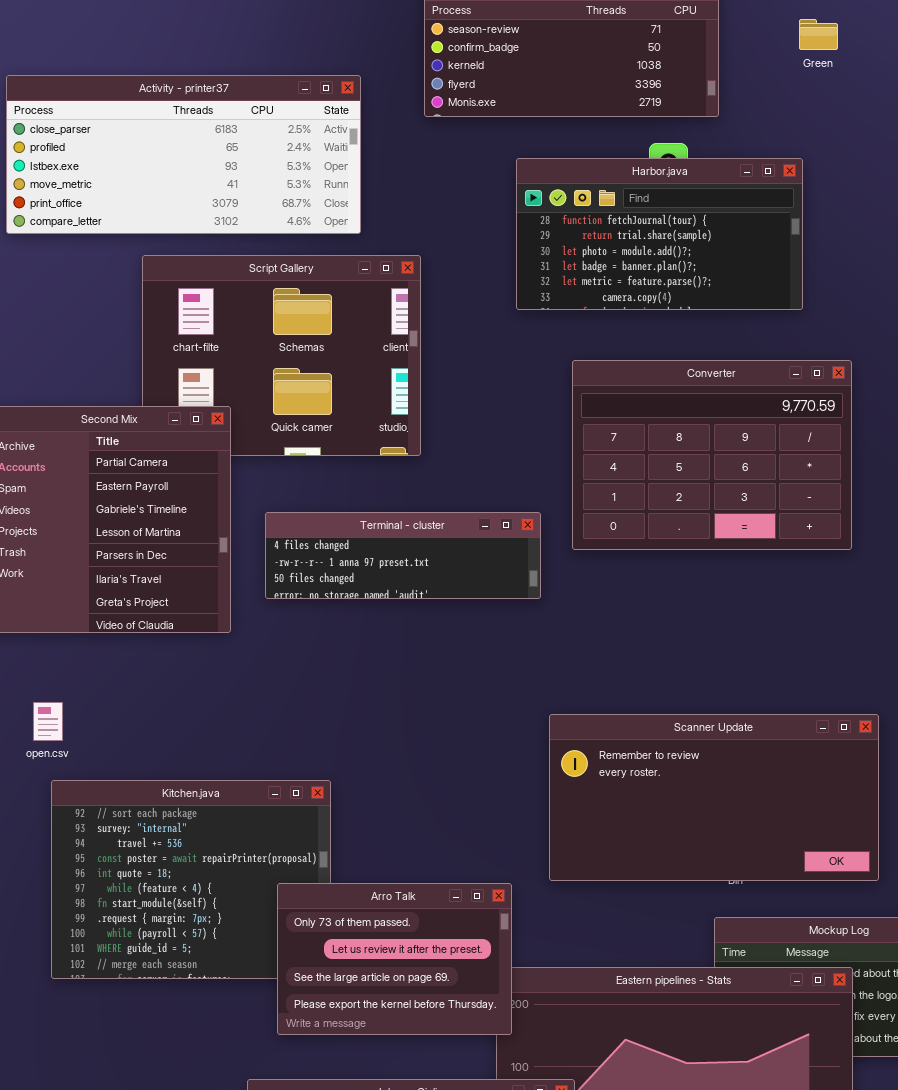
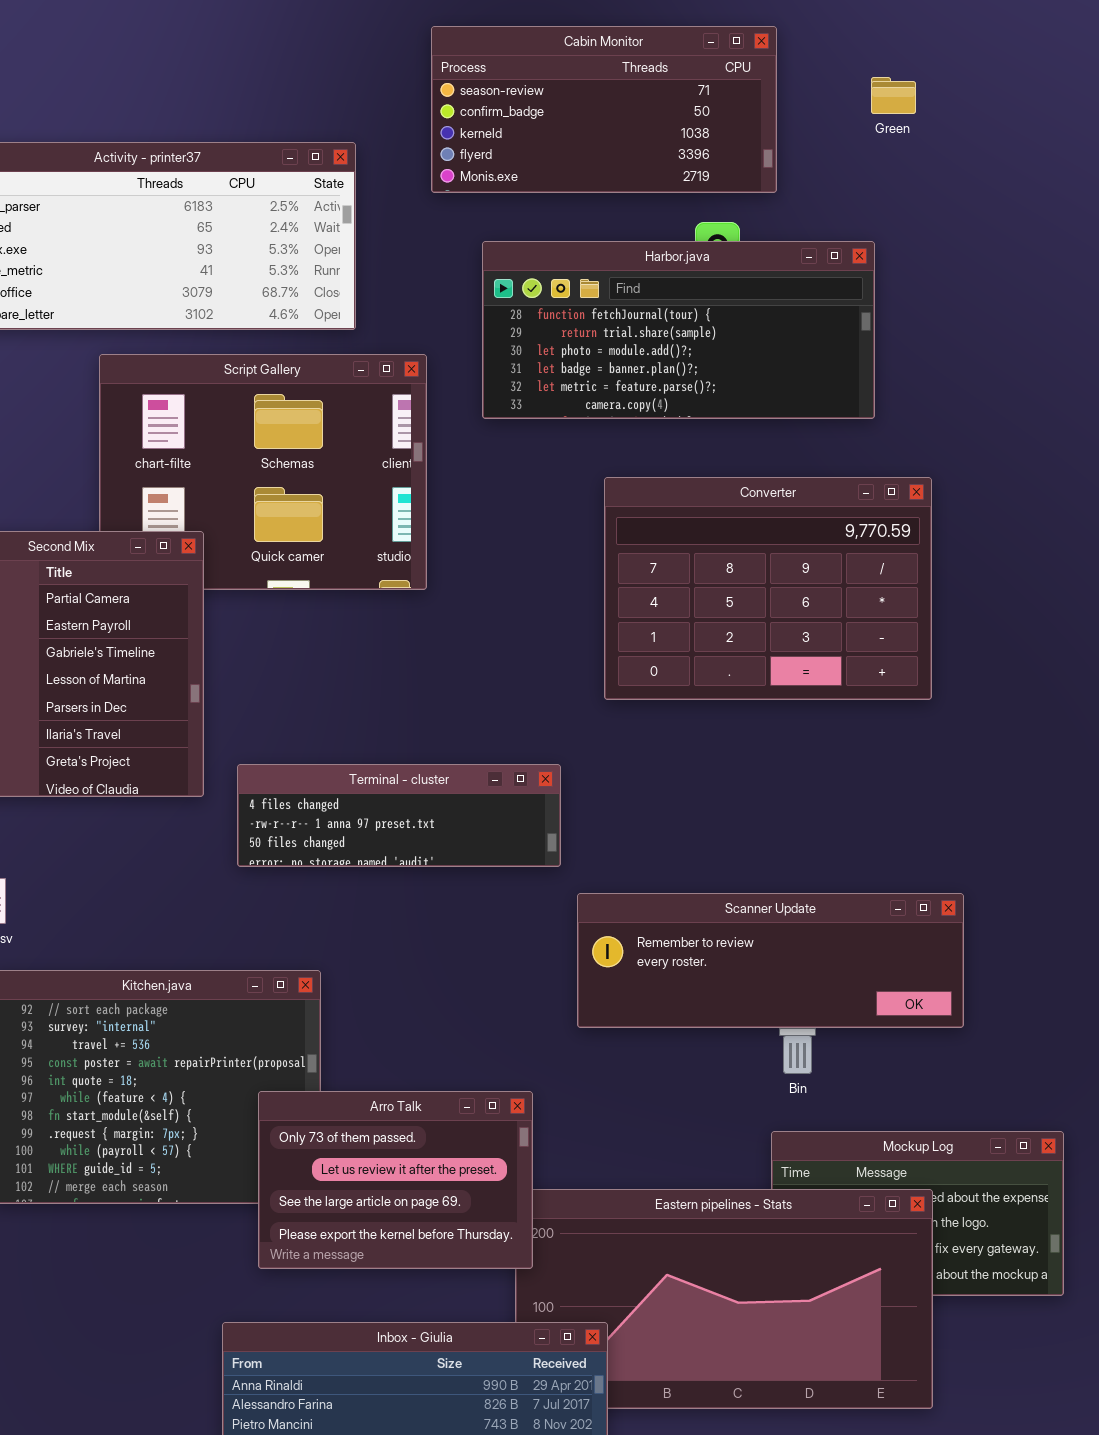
Harbor.java: [516,158,803,310] -> [482,241,875,419], resized
Terminal - cluster: [265,512,541,599] -> [237,764,561,867], moved
Scanner Update: [549,714,879,881] -> [577,893,964,1028], resized

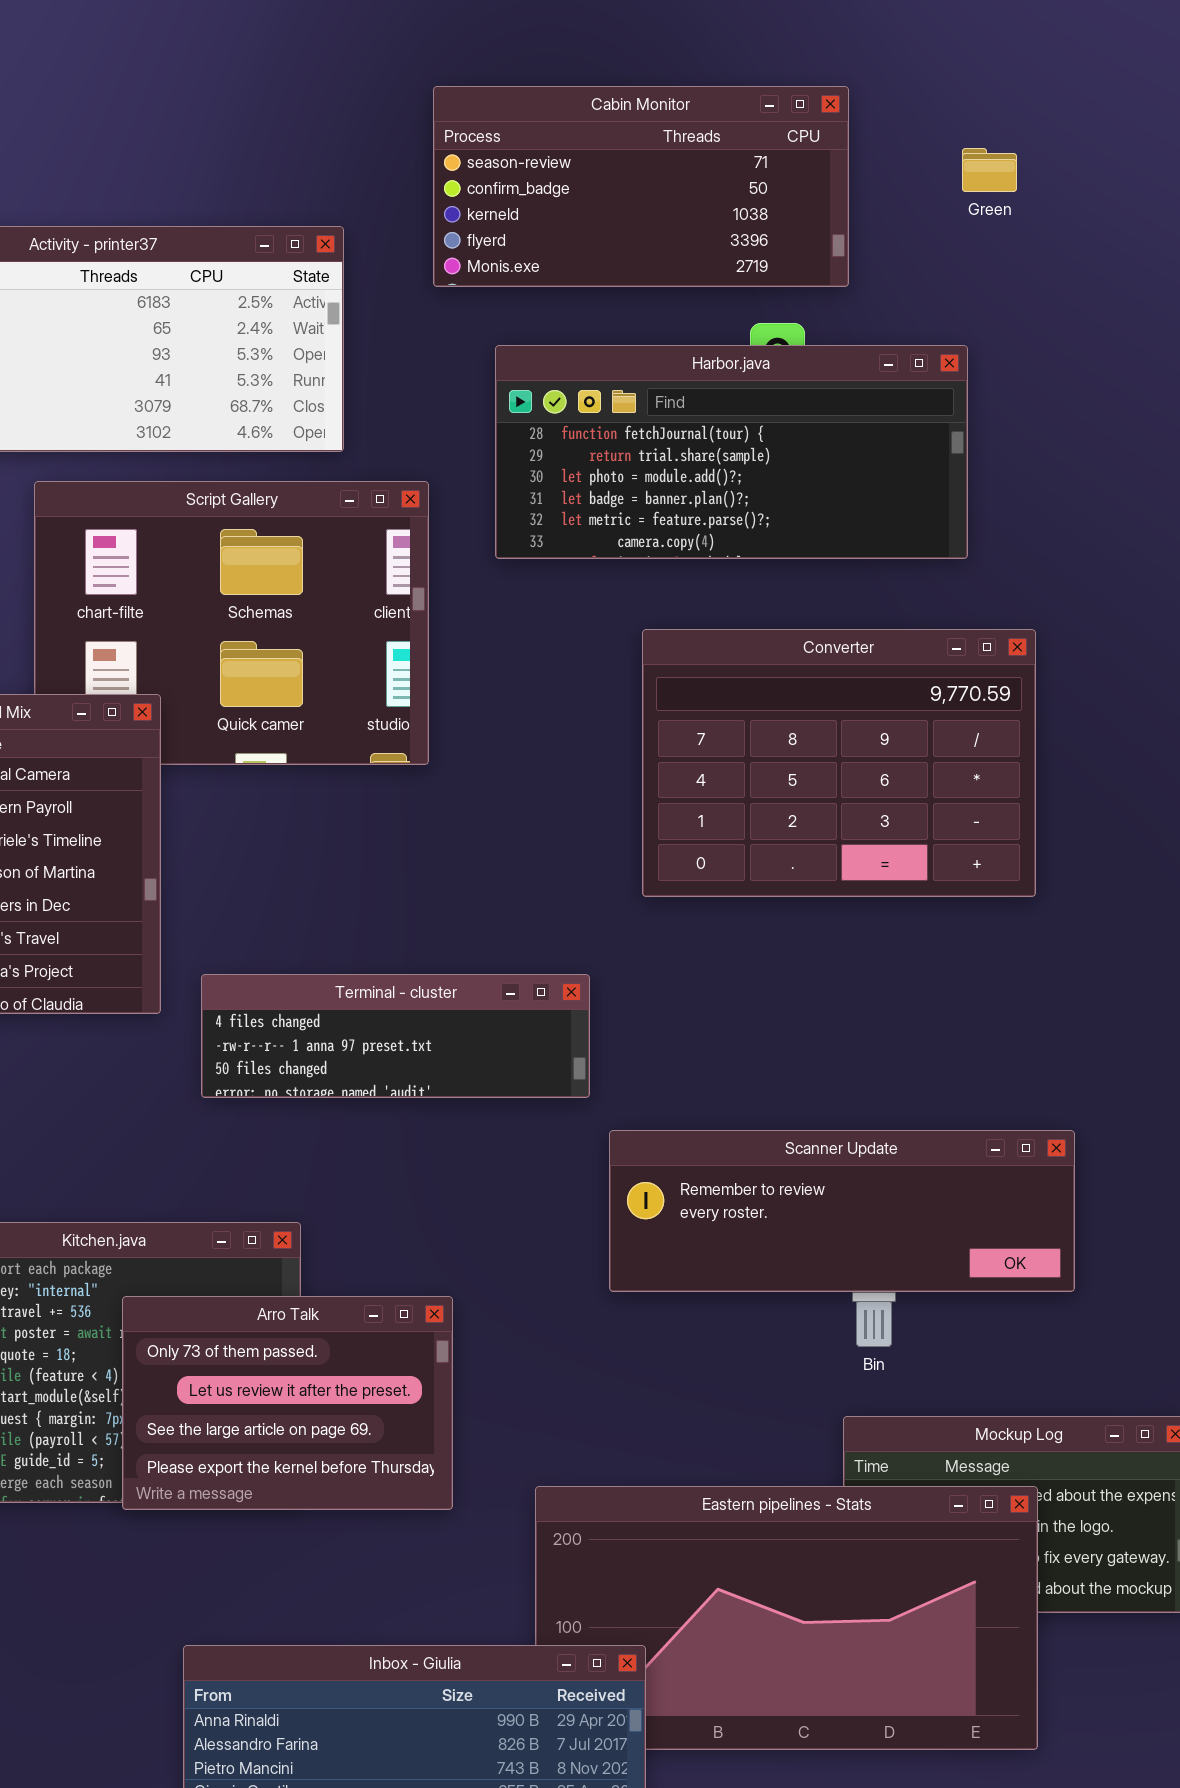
Arro Talk: [258,1091,533,1269] -> [122,1296,453,1510], moved

